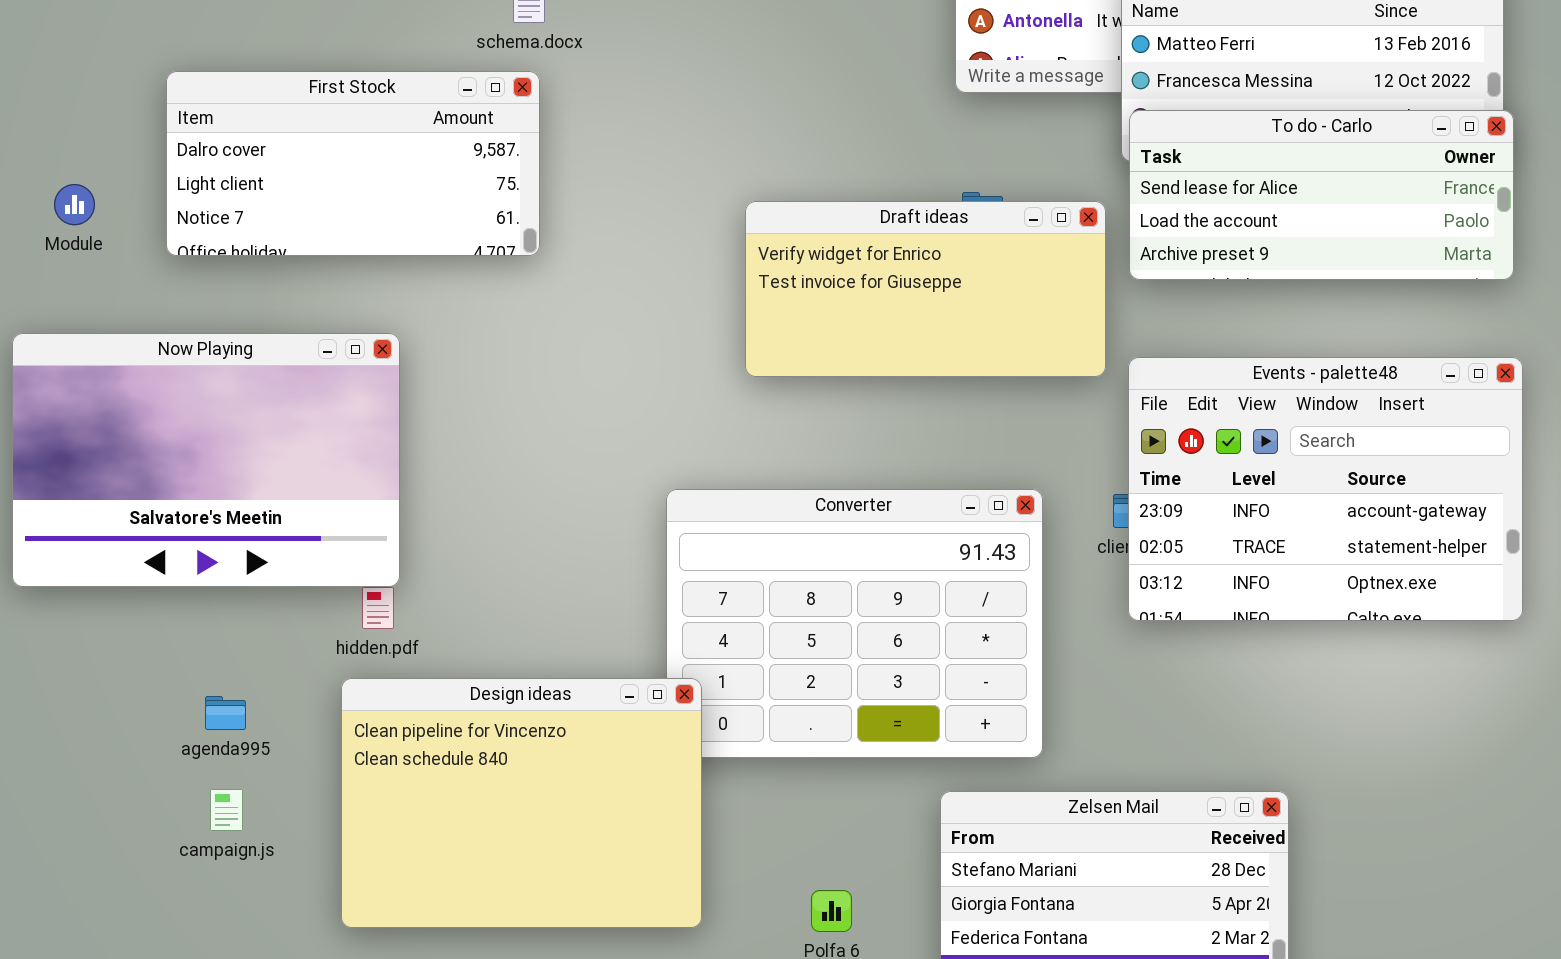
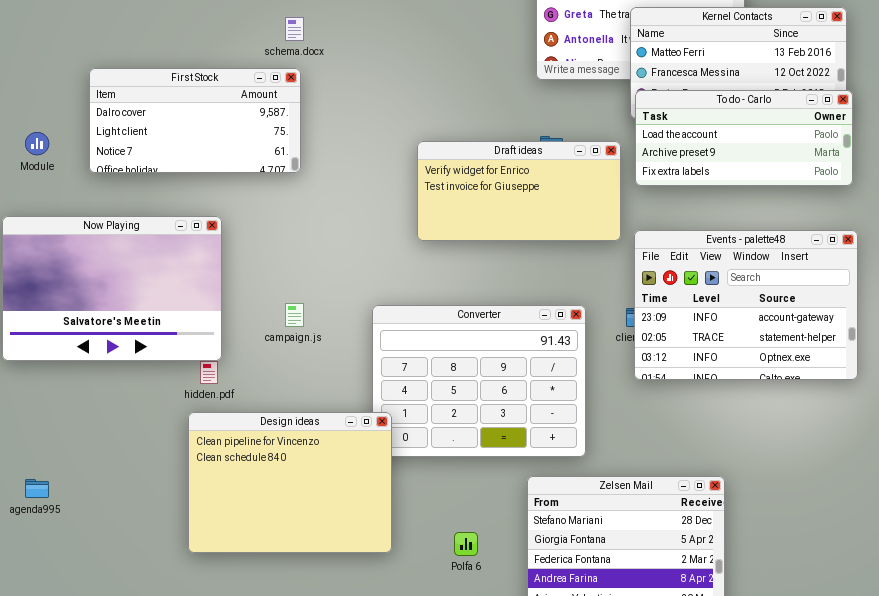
To do - Carlo: [1129,110,1514,280] -> [635,90,853,186], scrolled down 1 row
agenda995: [205,696,246,730] -> [25,479,49,498], moved
campaign.js: [210,789,243,831] -> [285,303,304,327], moved

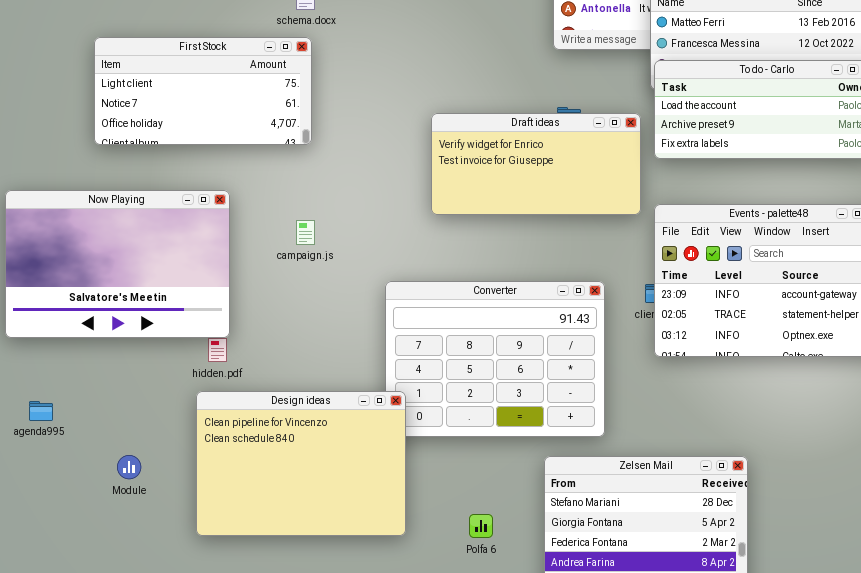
First Stock: [89,68,301,173] -> [94,37,312,145], scrolled down 1 row
Module: [25,132,49,155] -> [117,455,141,479], moved
campaign.js: [285,303,304,327] -> [296,220,315,245], moved
agenda995: [25,479,49,498] -> [29,401,53,421], moved

